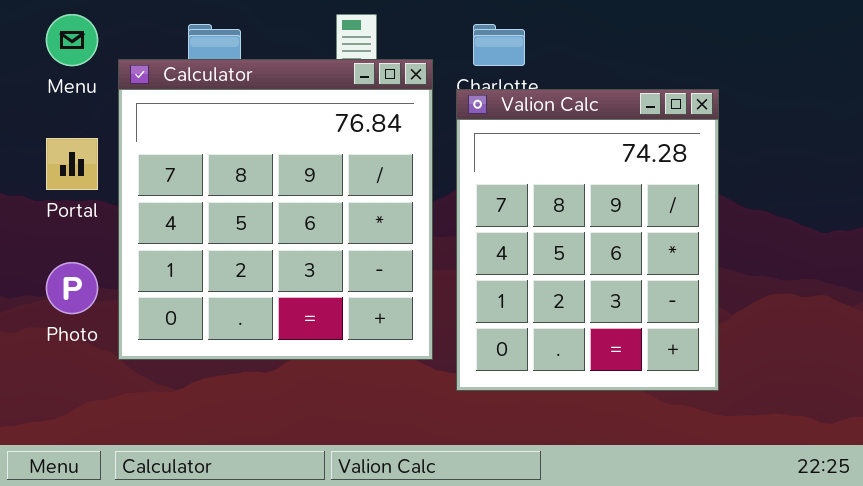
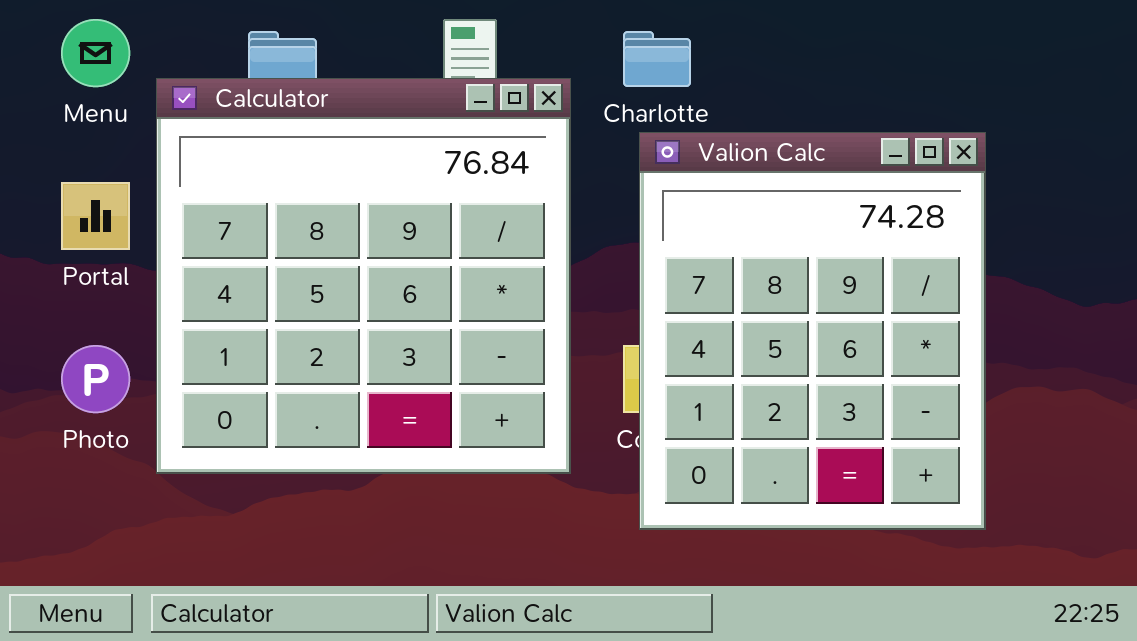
Valion Calc: [456,89,719,391] -> [639,132,986,530], moved

